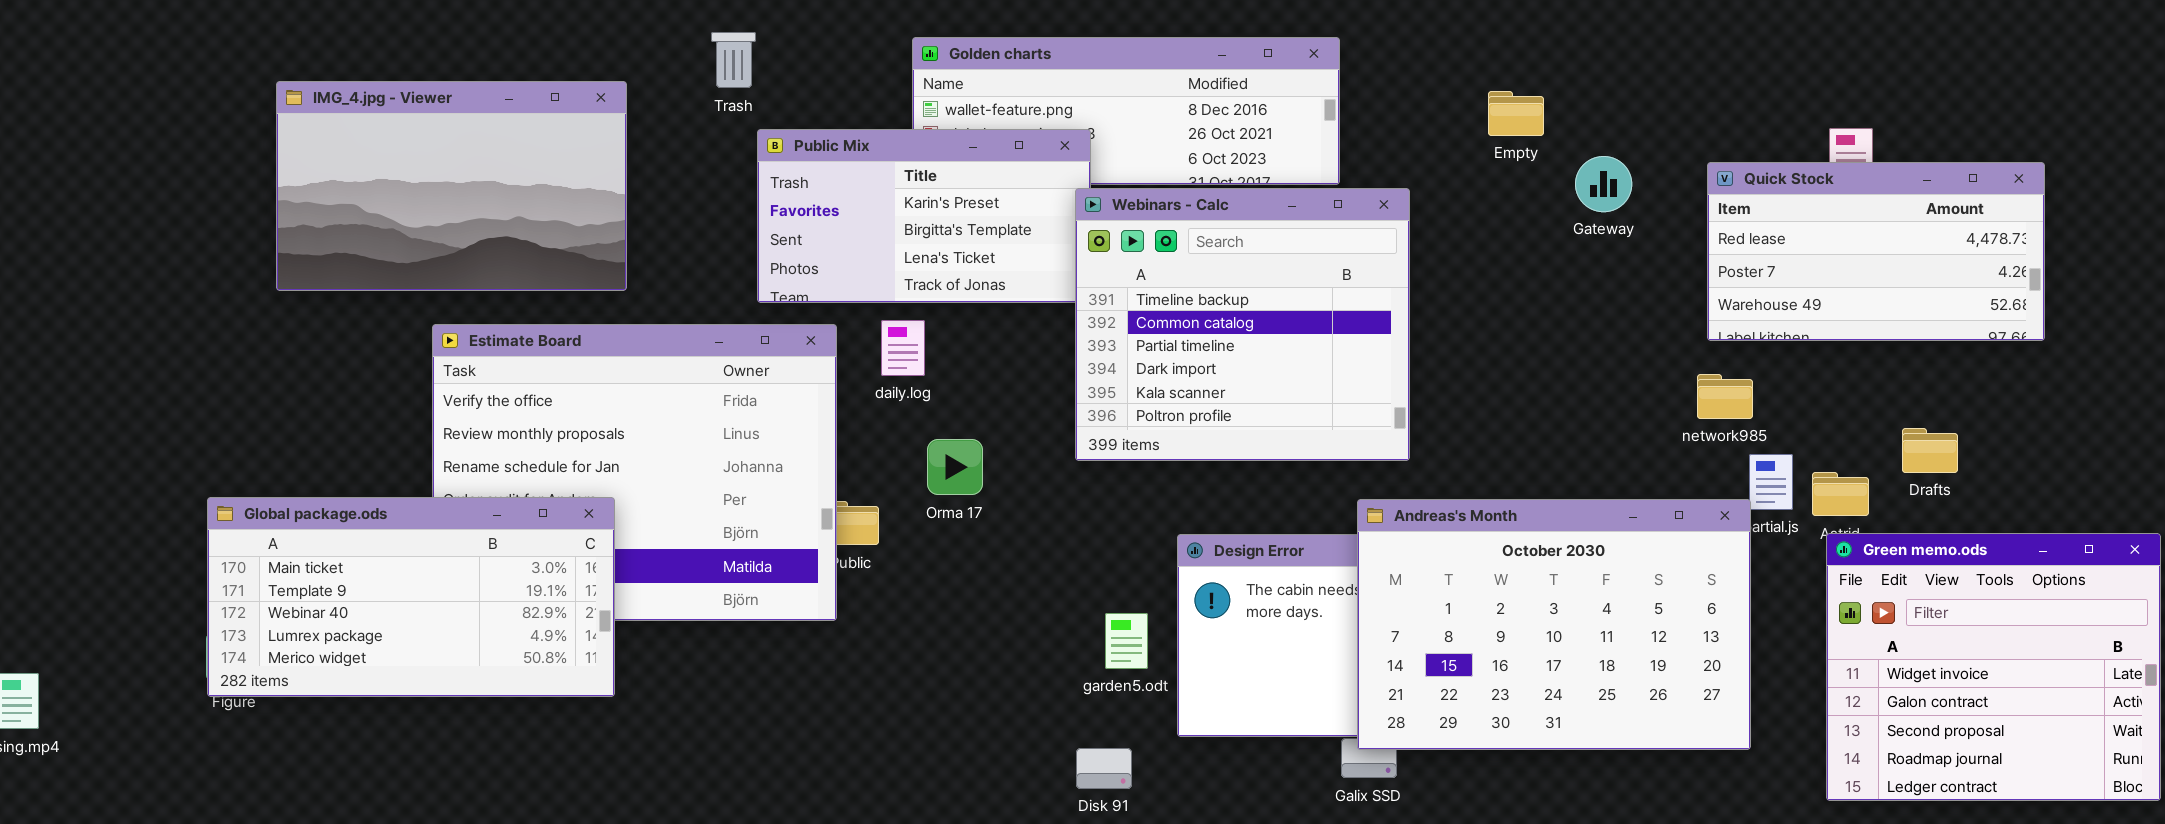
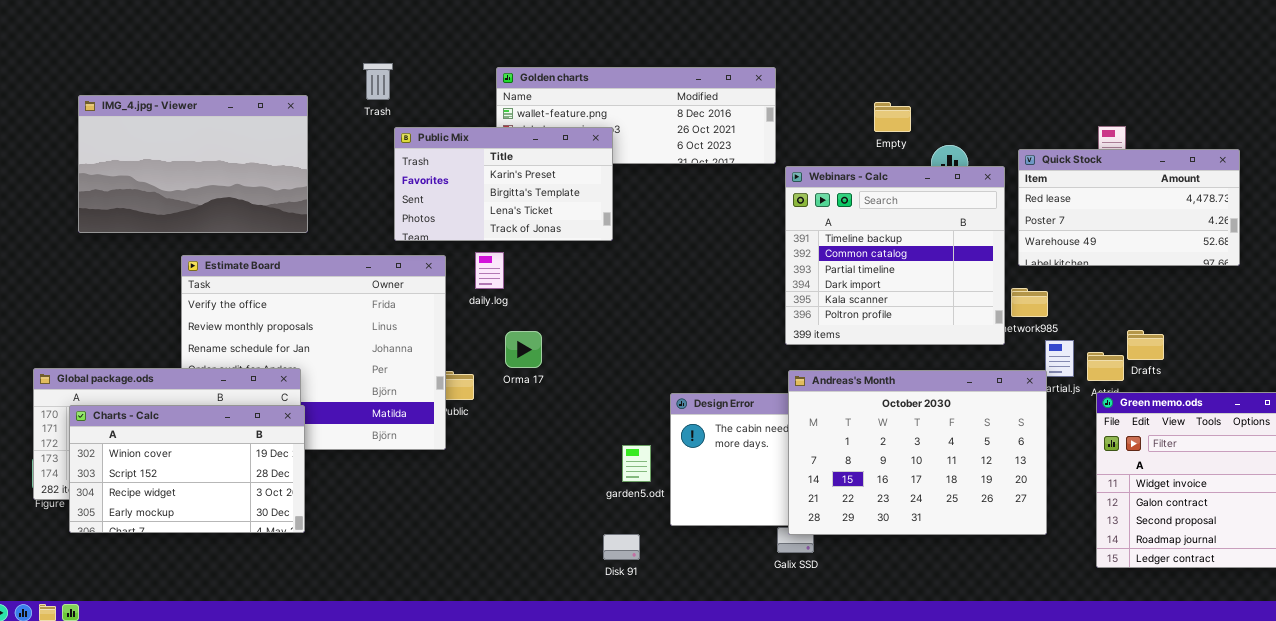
Webinars - Calc: [1075,188,1410,461] -> [785,166,1005,345], moved
Drafts: [1902,428,1958,473] -> [1127,330,1164,360], moved
Charts - Calc: none -> [69,405,305,533], opened

